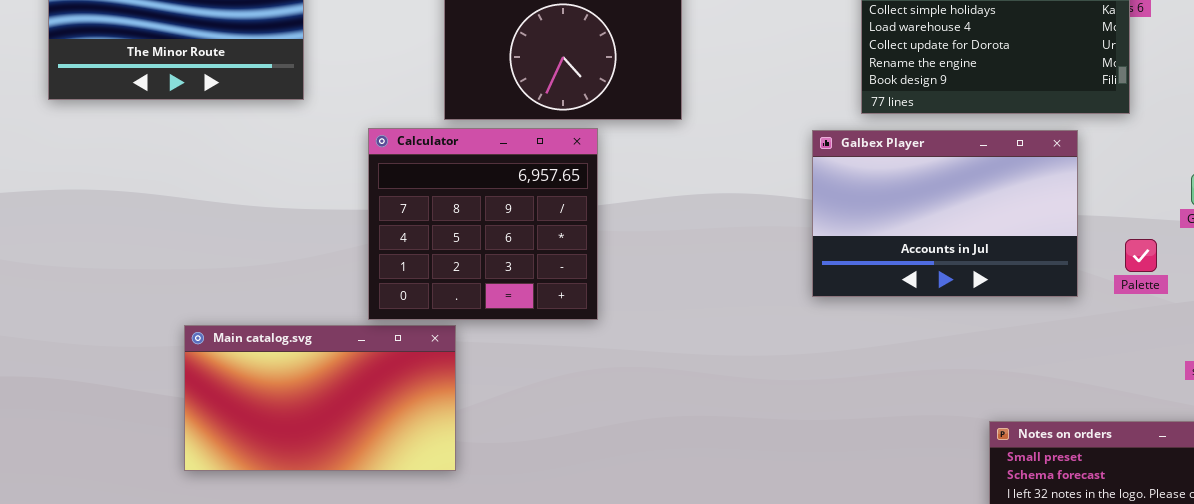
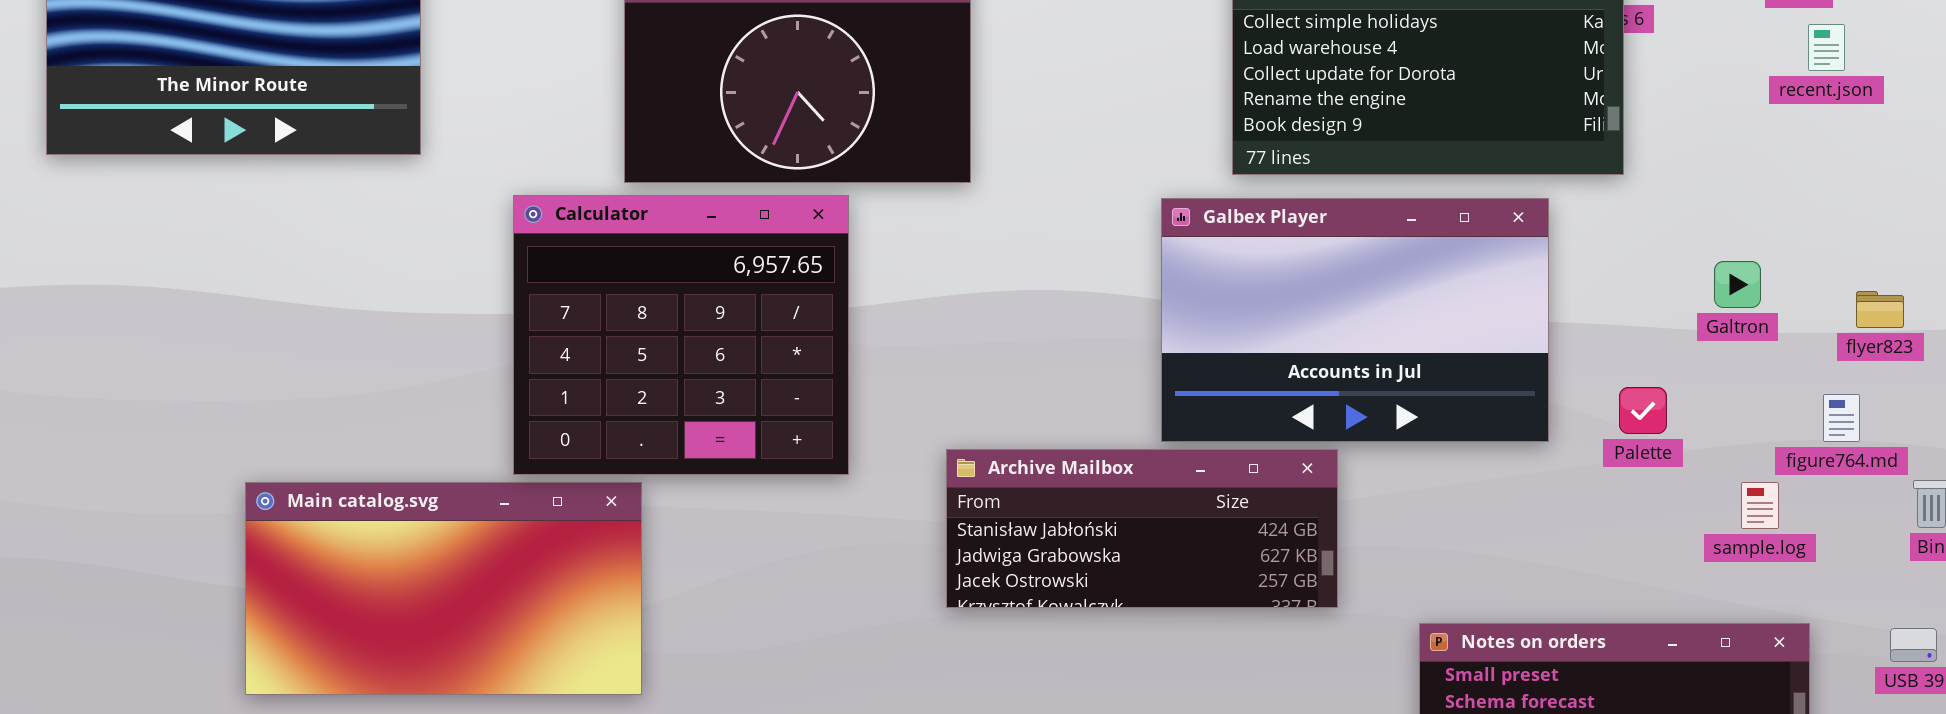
Palette: [1125,239,1157,272] -> [1619,387,1667,434], moved
Archive Mailbox: none -> [946,449,1338,608], opened

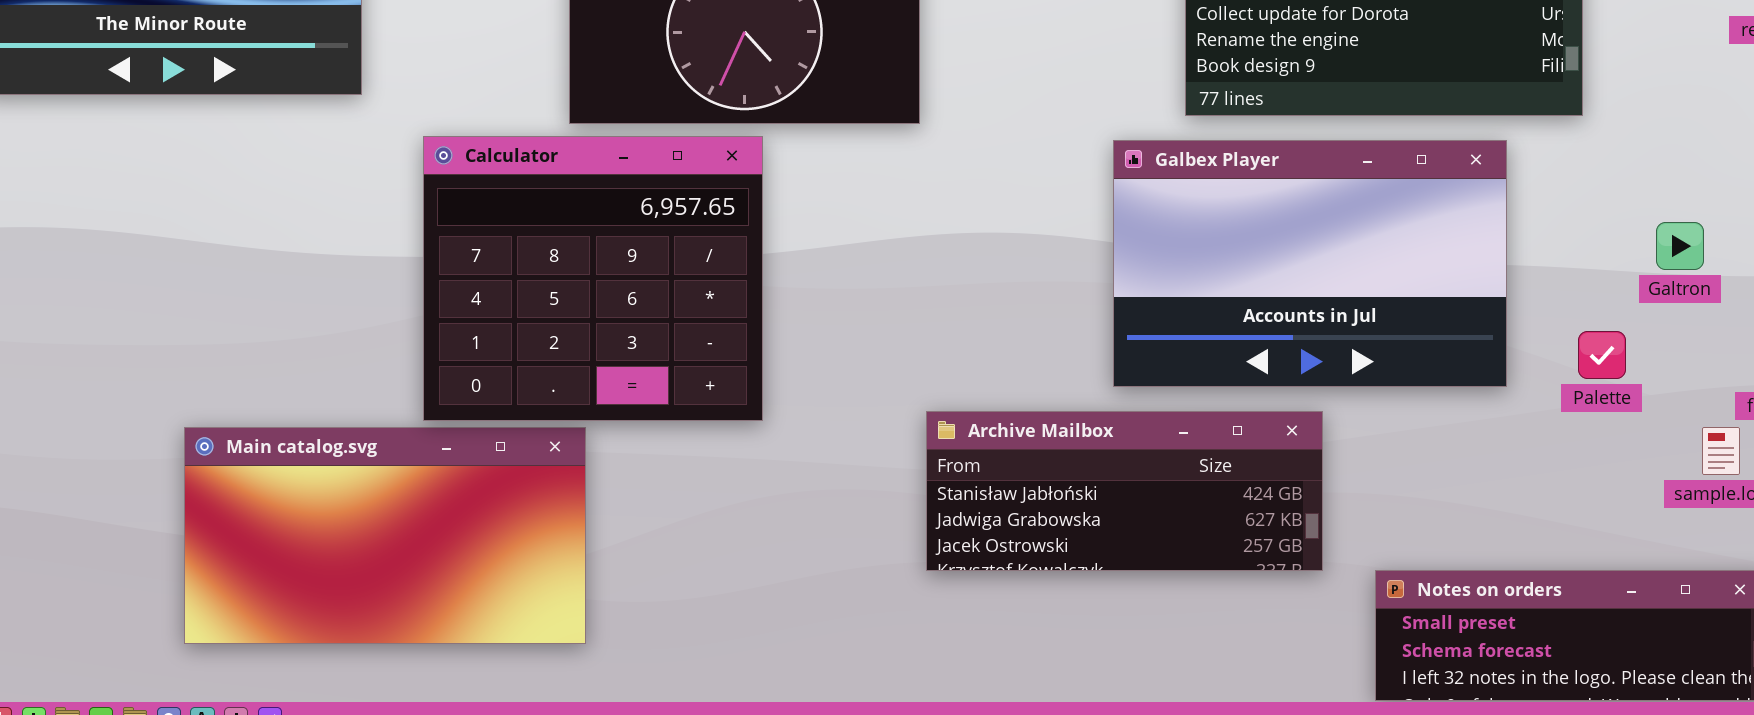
Calculator: [513,195,849,475] -> [423,136,763,421], moved
Galtron: [1714,261,1761,308] -> [1656,222,1704,270], moved
Archive Mailbox: [946,449,1338,608] -> [926,411,1323,571], moved

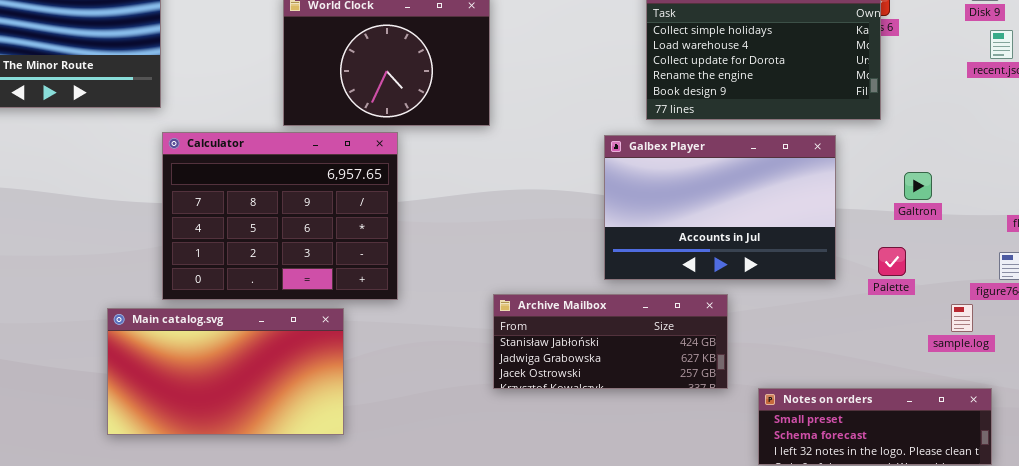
Calculator: [423,136,763,421] -> [162,132,398,300], resized
Galtron: [1656,222,1704,270] -> [904,172,932,200], moved
Main catalog.svg: [184,427,586,644] -> [107,308,344,435], moved

